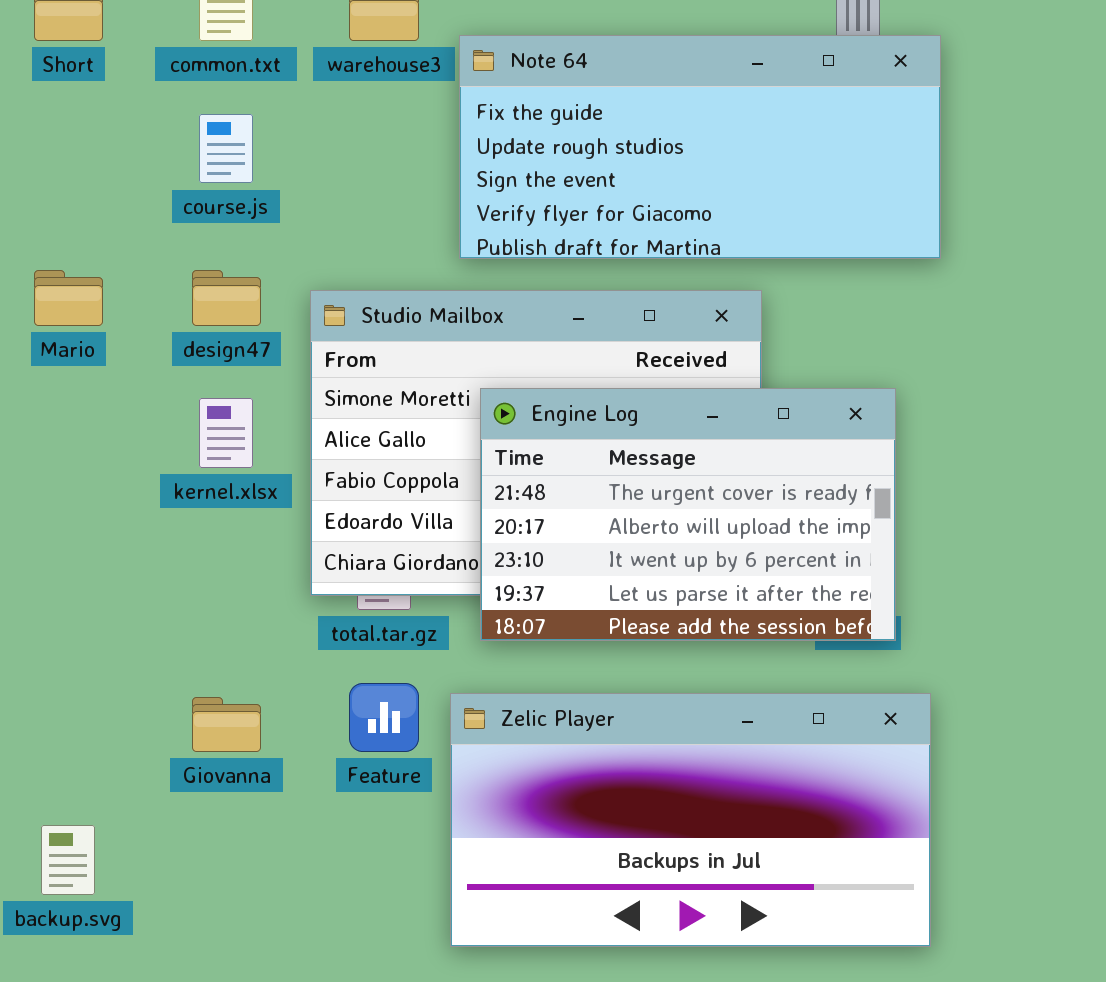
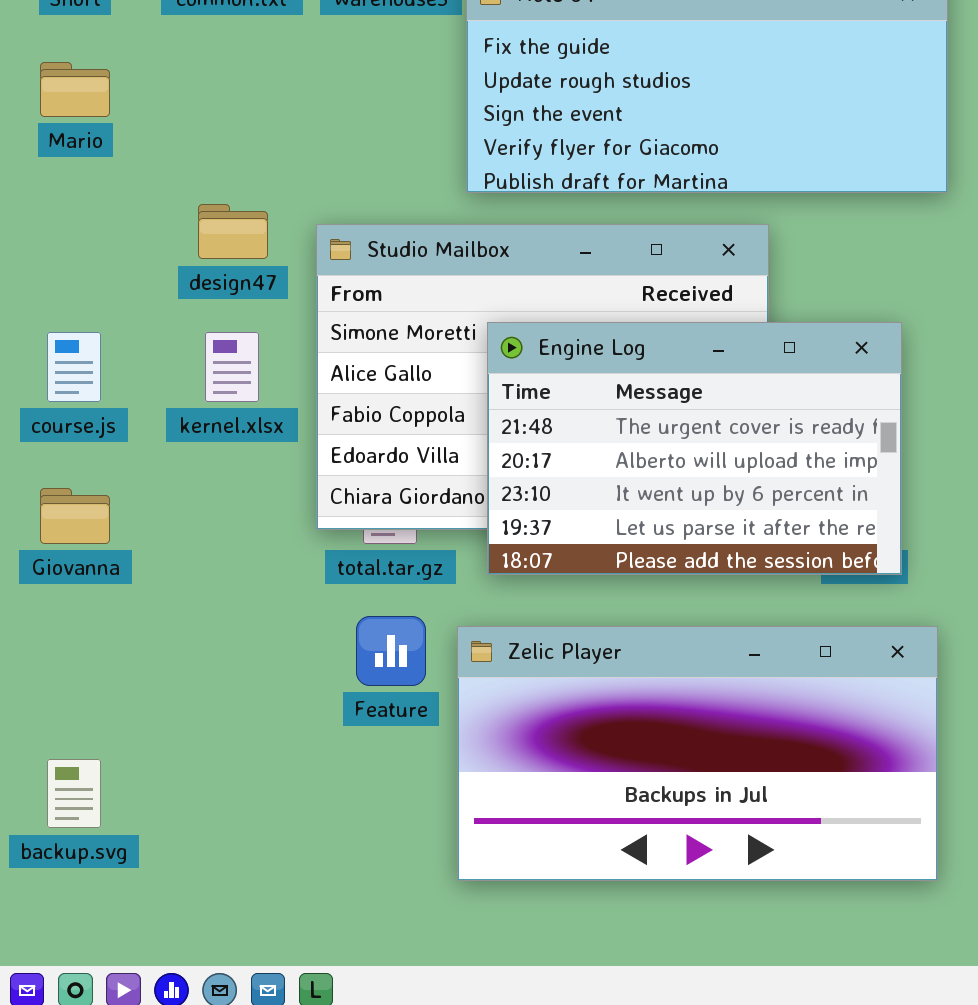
course.js: [199,114,253,183] -> [47,332,101,402], moved
Mario: [34,270,103,326] -> [40,62,110,117], moved
Giovanna: [192,697,261,752] -> [40,488,110,544], moved

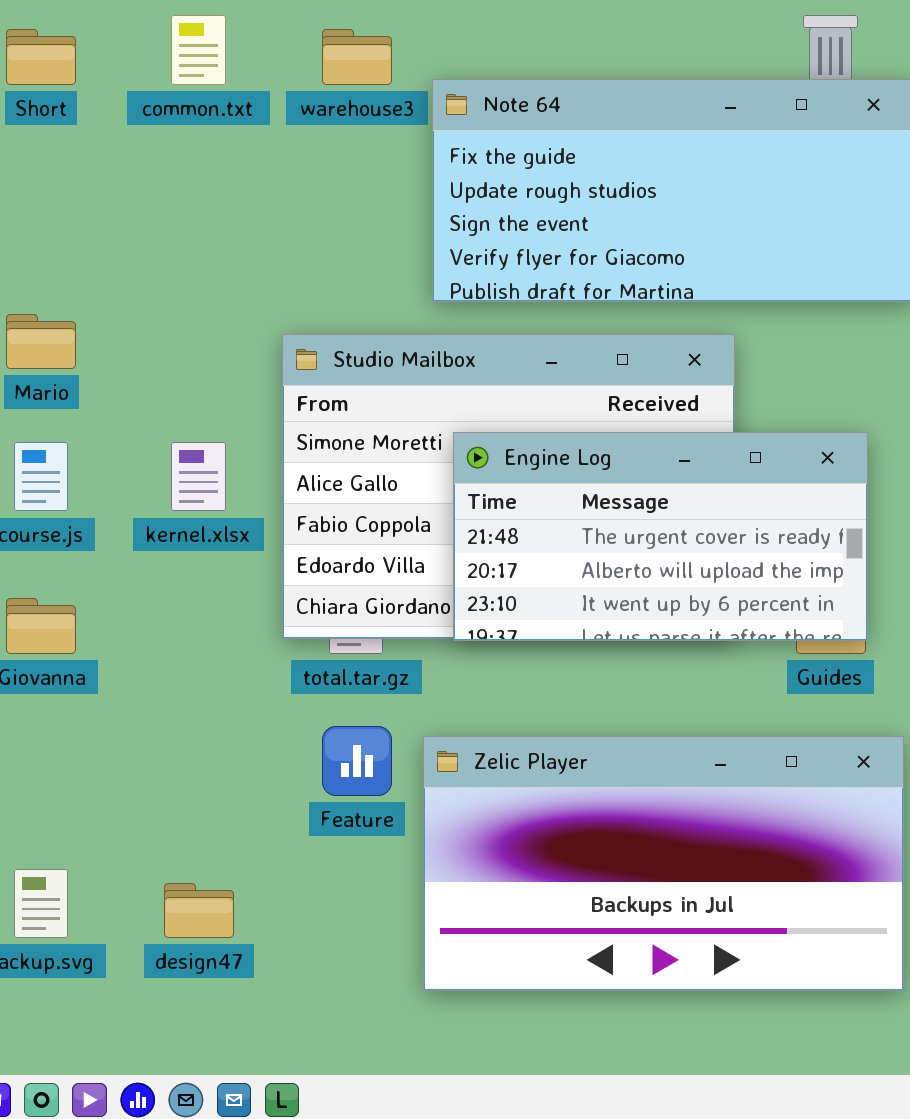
Mario: [40,62,110,117] -> [6,314,76,369], moved
design47: [198,204,268,259] -> [164,883,234,938], moved
Engine Log: [487,322,902,575] -> [453,432,868,641], resized

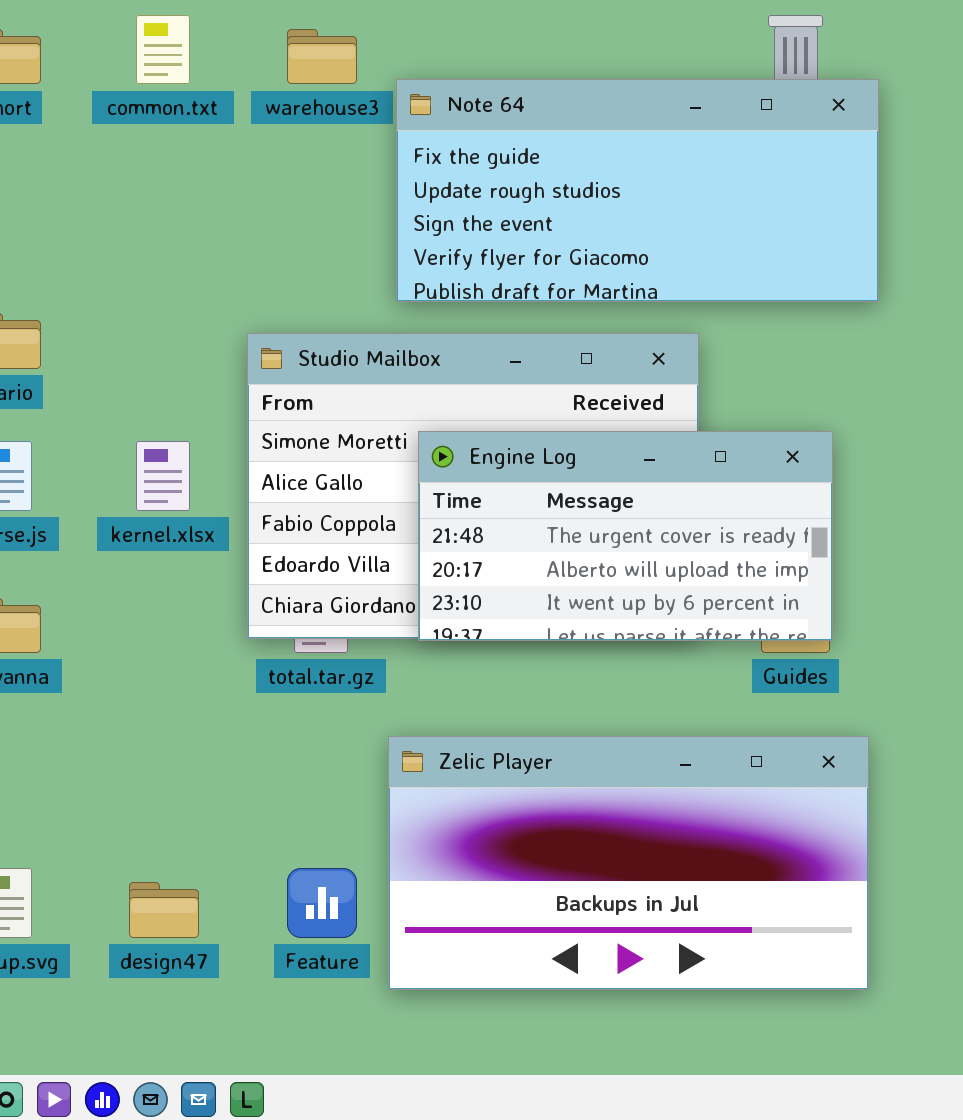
Feature: [322,726,392,796] -> [287,868,357,938], moved

